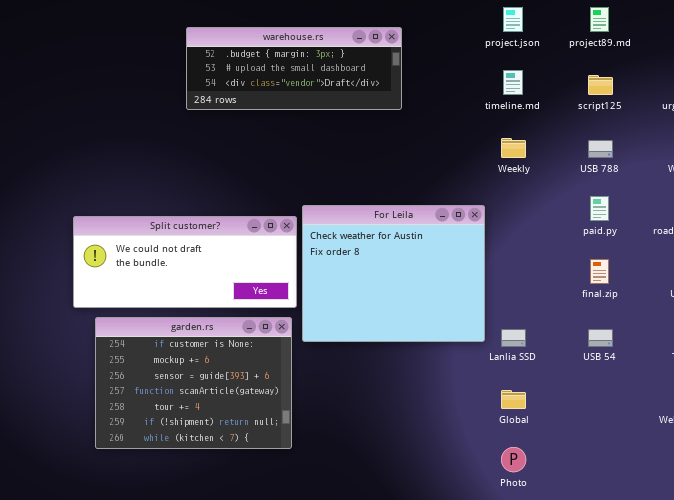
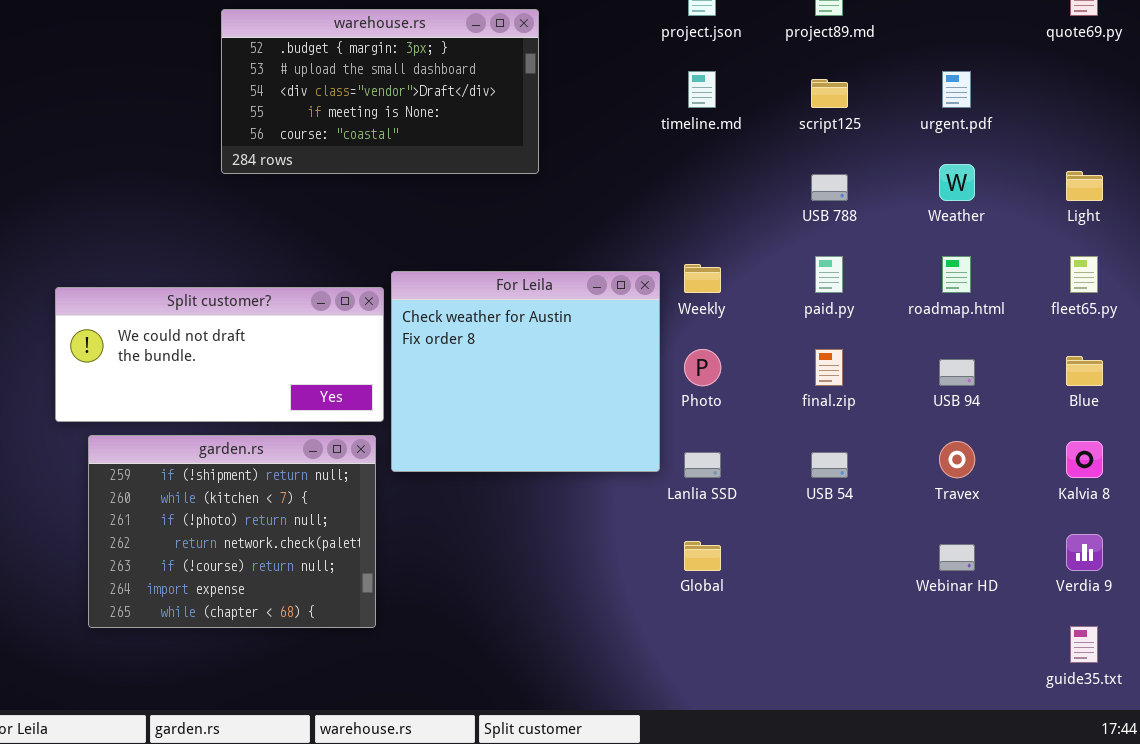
warehouse.rs: [186,27,402,110] -> [221,9,539,174], resized
Weekly: [501,138,526,158] -> [684,264,721,293], moved
garden.rs: [95,317,292,449] -> [88,435,376,628], scrolled down 5 rows
Photo: [501,447,526,472] -> [684,349,721,386], moved

